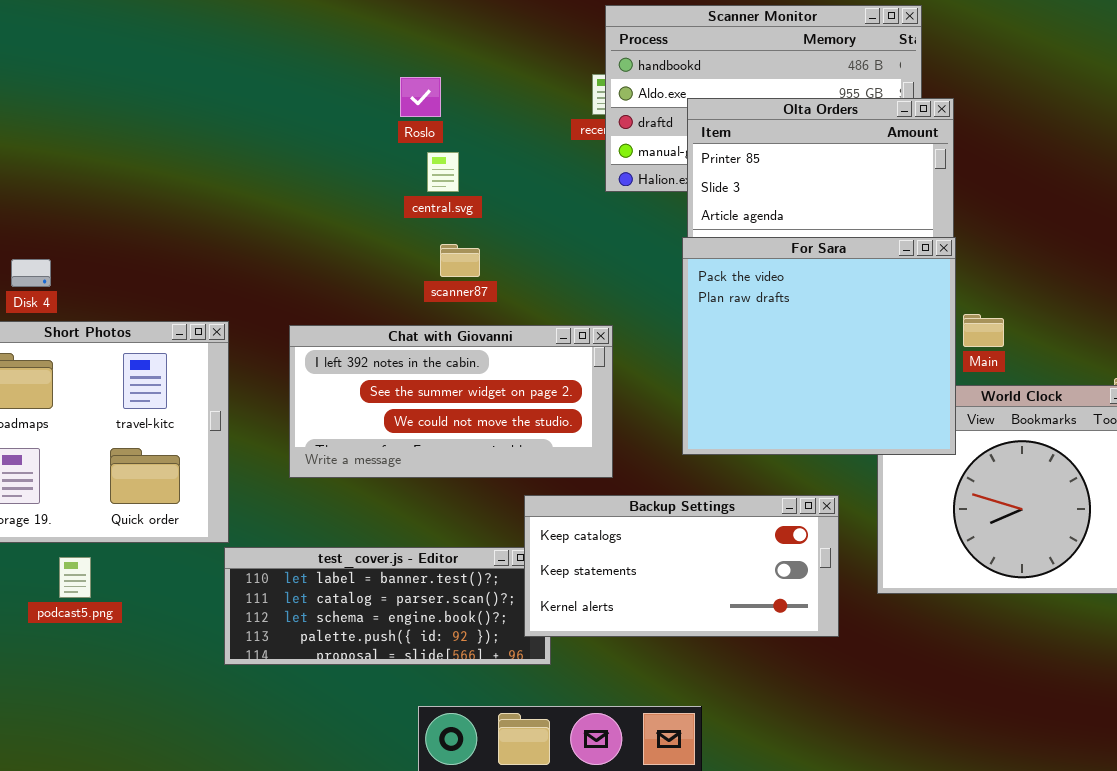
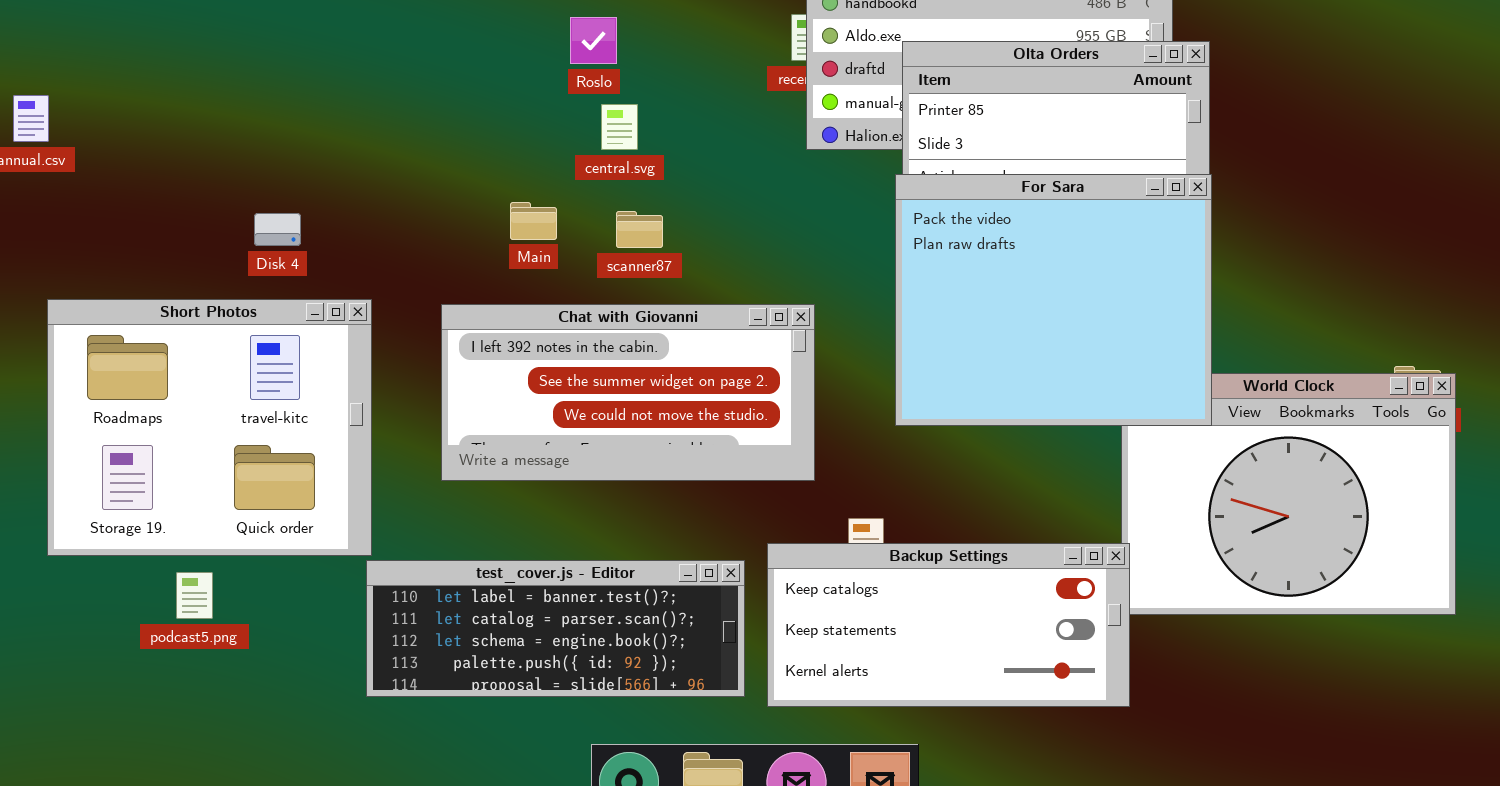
For Sara: [682,237,956,455] -> [895,174,1212,426], moved
Disk 4: [11,259,51,287] -> [254,213,301,246], moved
Main: [963,314,1004,347] -> [510,202,557,240], moved
Backup Settings: [524,495,839,637] -> [767,543,1130,707], moved

